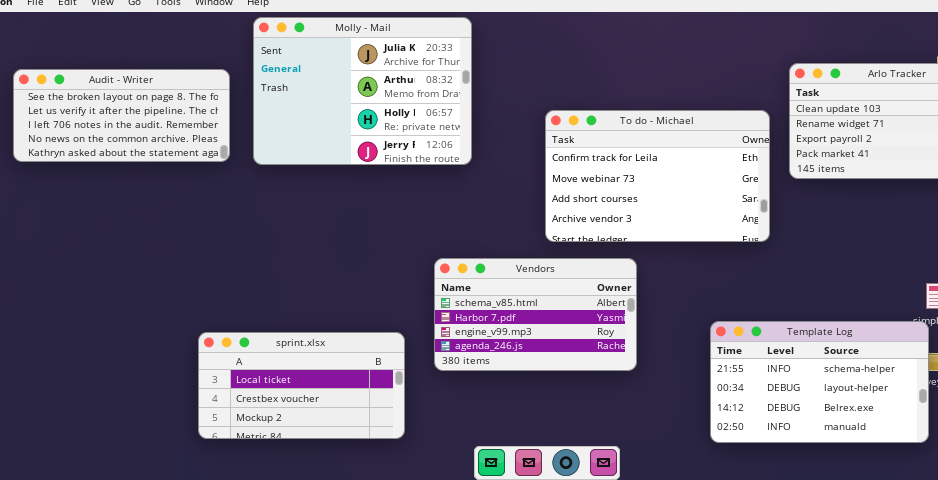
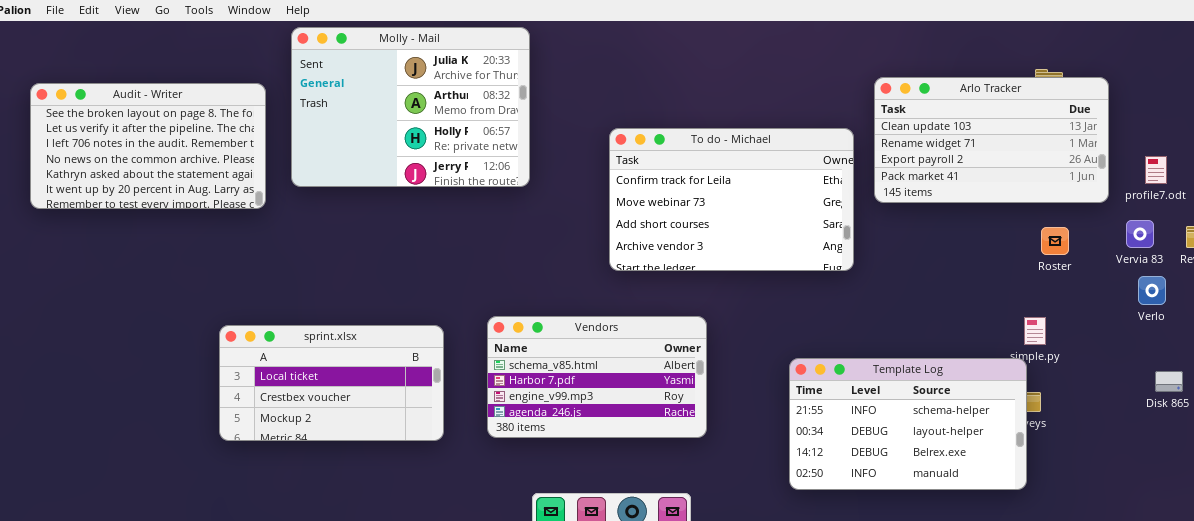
Audit - Writer: [13,69,230,162] -> [30,83,266,209], resized
Vendors: [434,258,637,371] -> [487,316,707,438], moved
sprint.xlsx: [198,332,405,439] -> [219,325,444,441], moved

